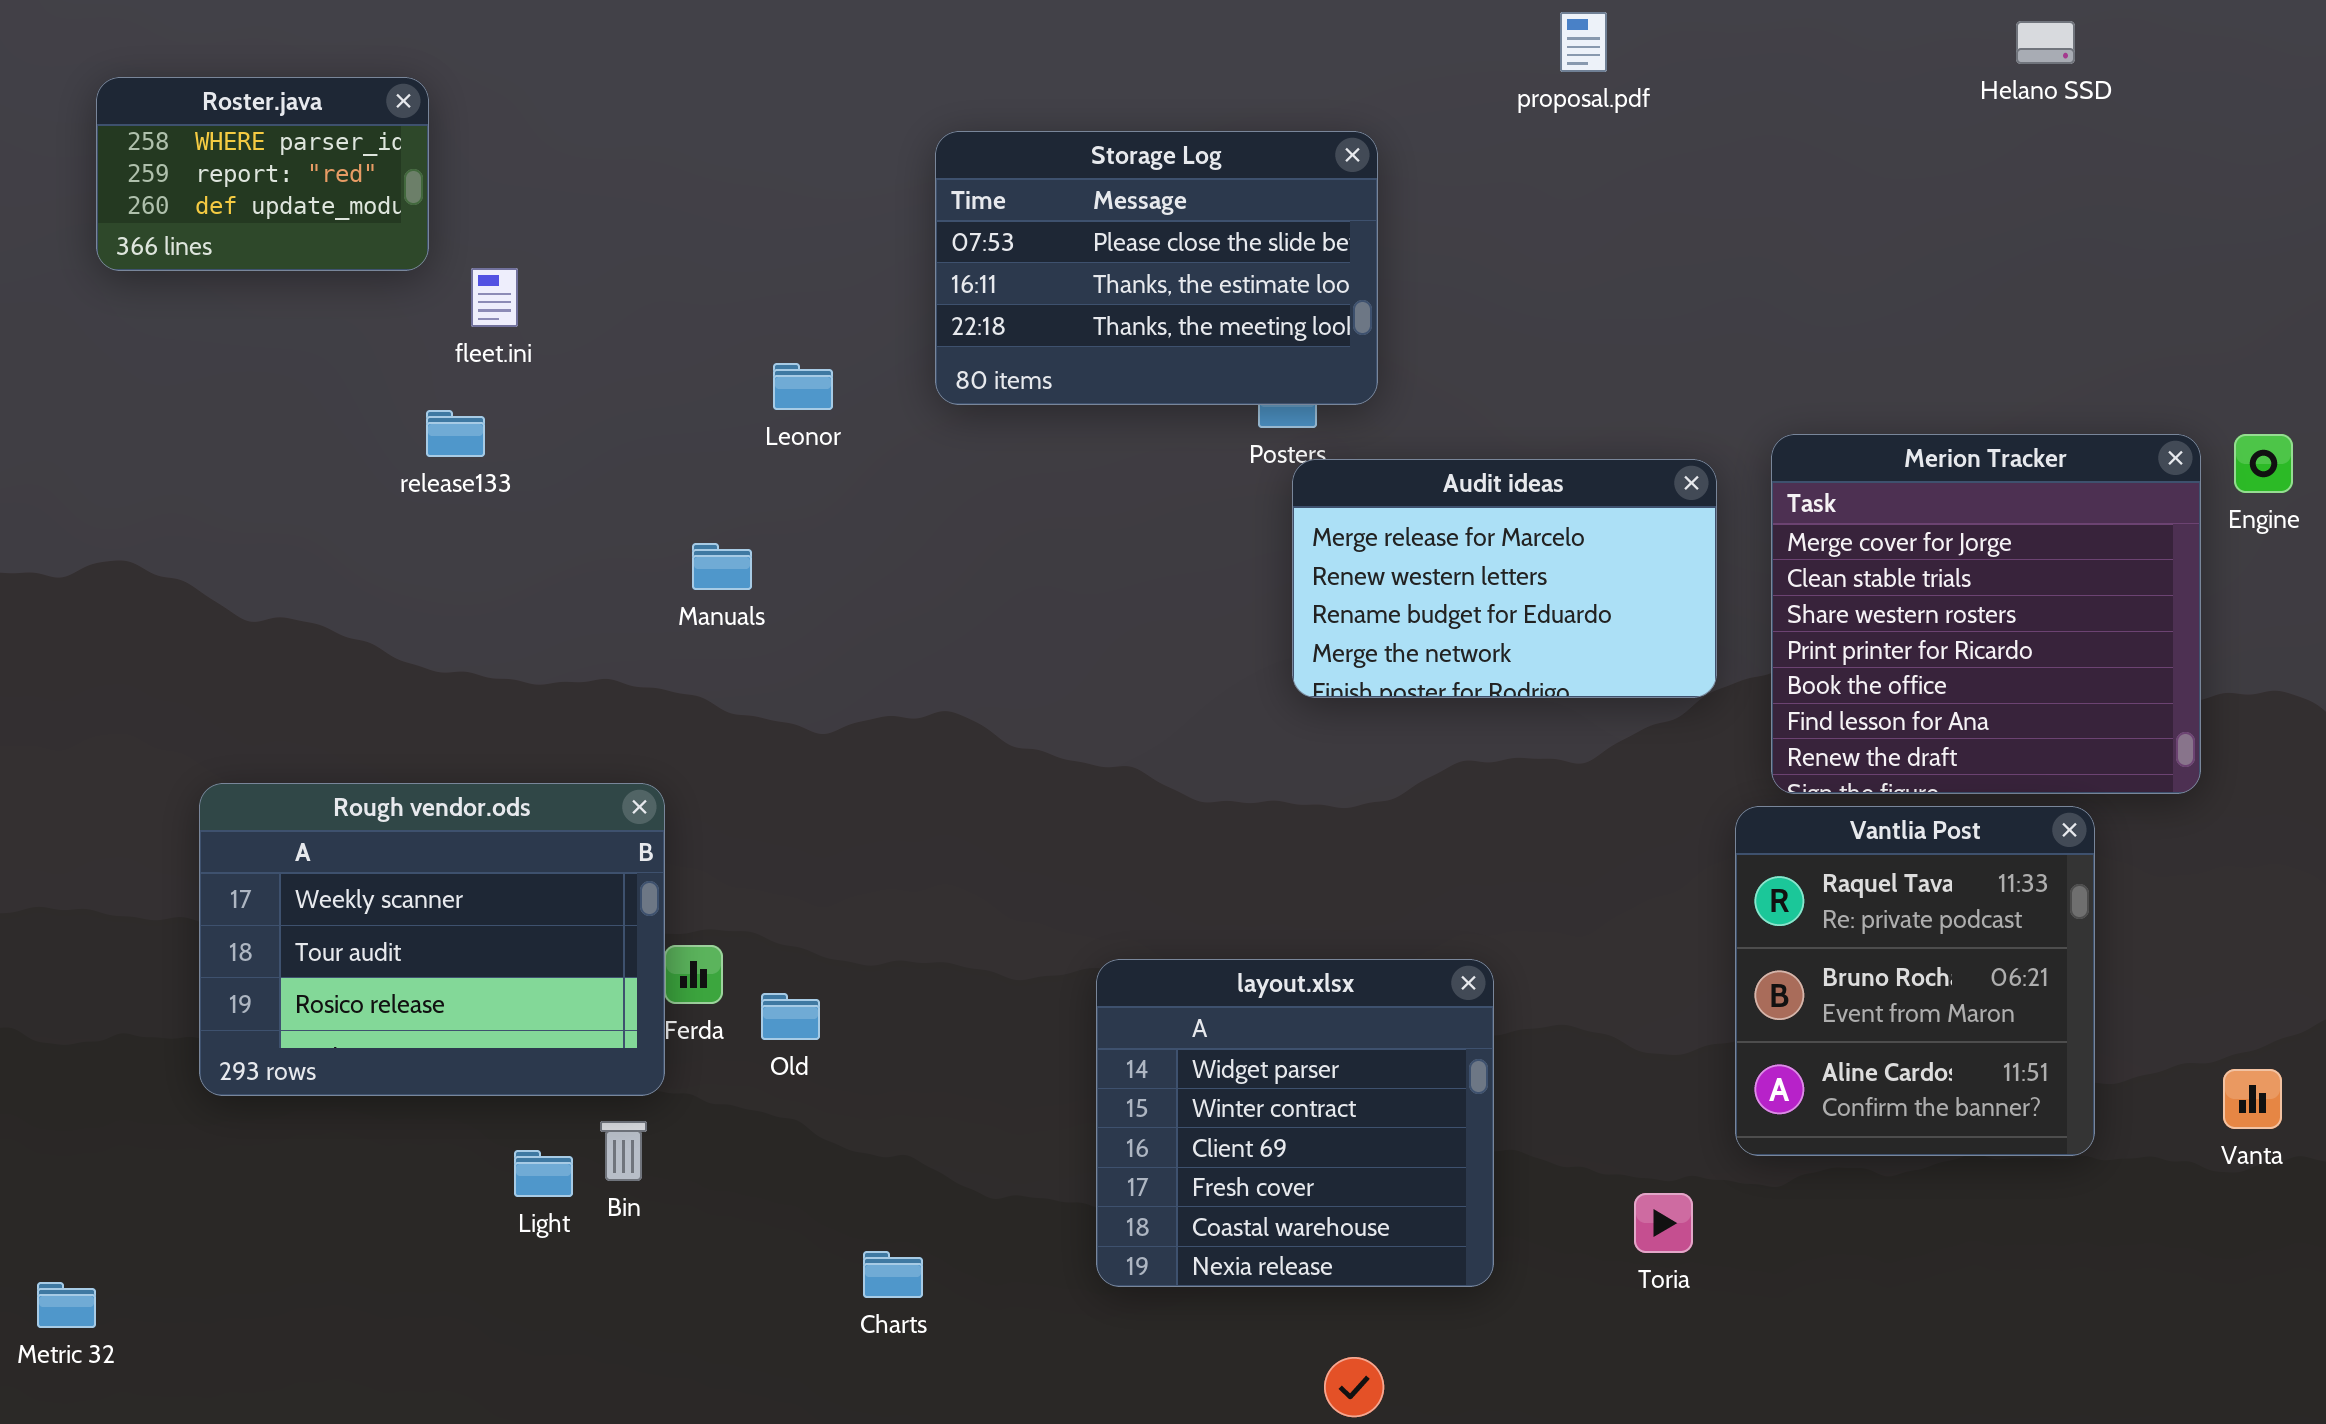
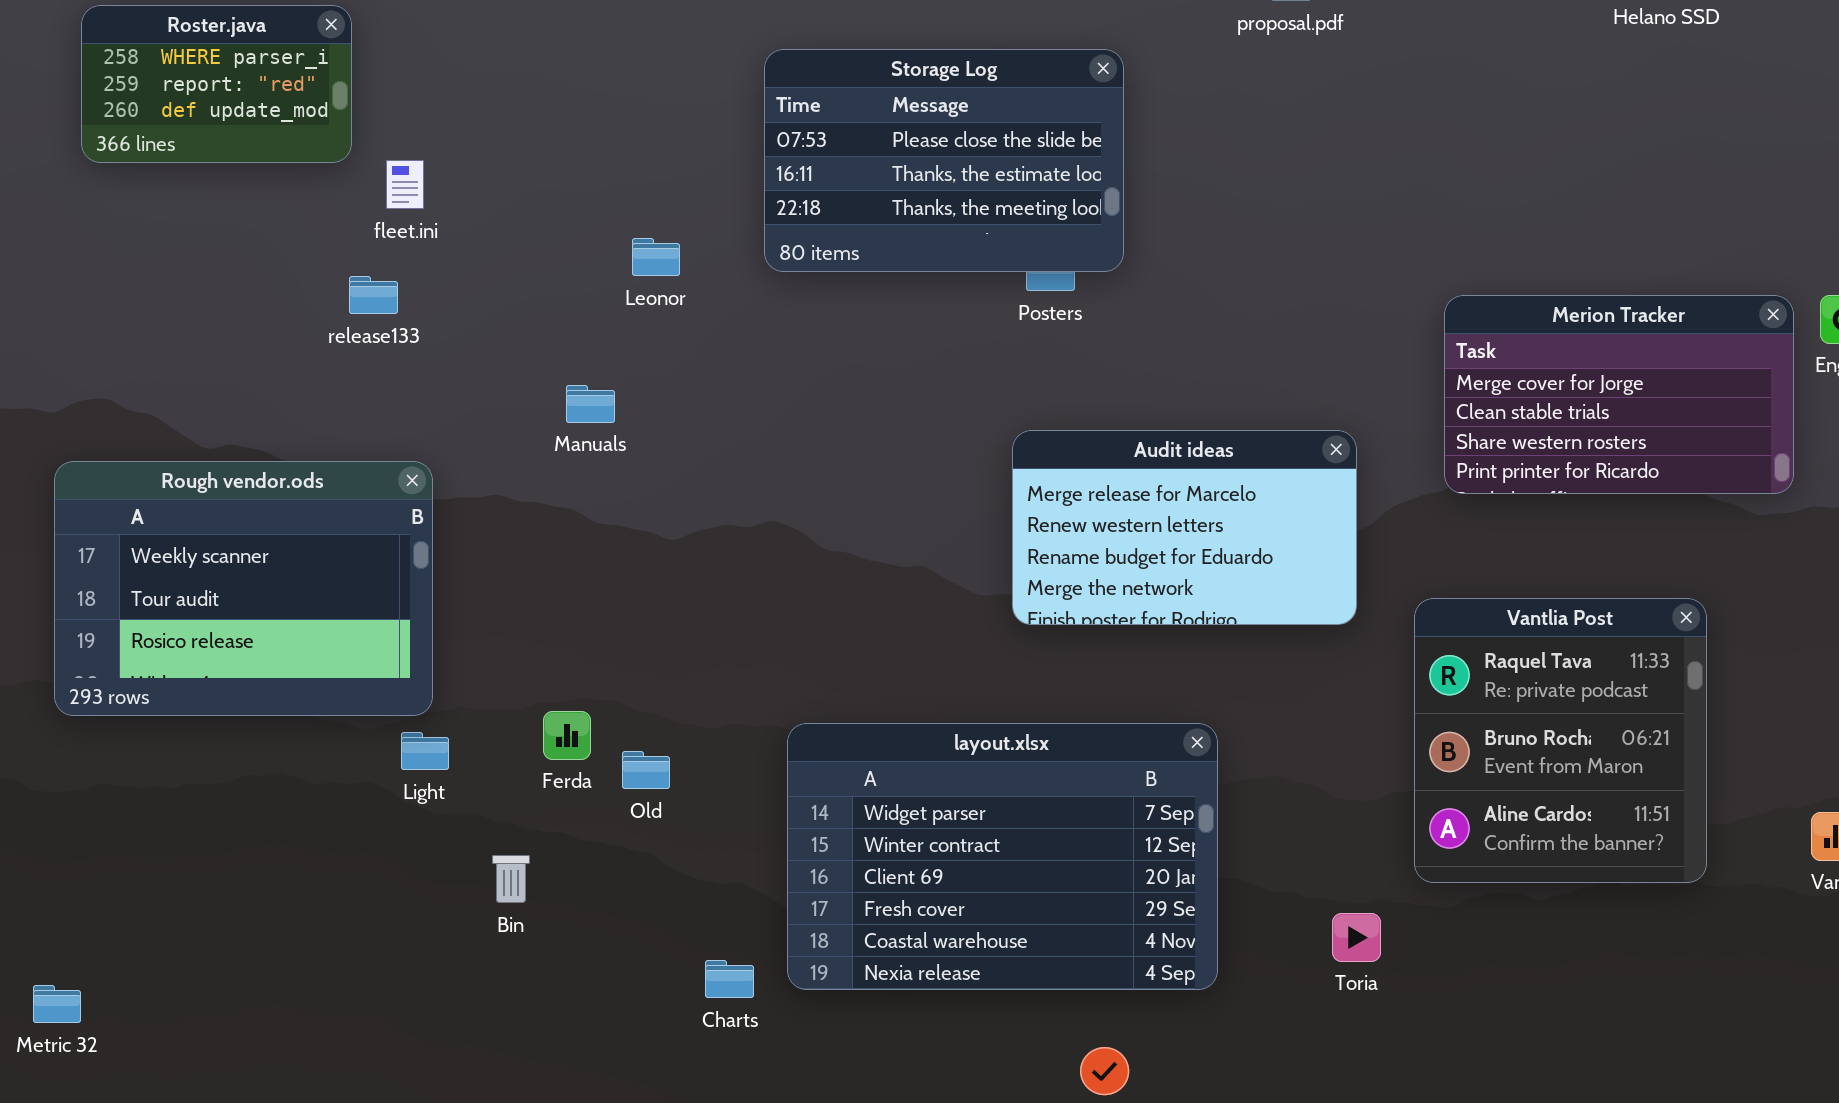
Merion Tracker: [1771,434,2201,794] -> [1444,295,1794,494], resized
Audit ideas: [1292,459,1717,698] -> [1012,430,1357,625], moved
Rough vendor.ods: [199,783,665,1096] -> [54,461,433,716], moved
layout.xlsx: [1096,959,1494,1287] -> [787,723,1218,990], resized
Light: [514,1150,573,1197] -> [401,732,449,770], moved

